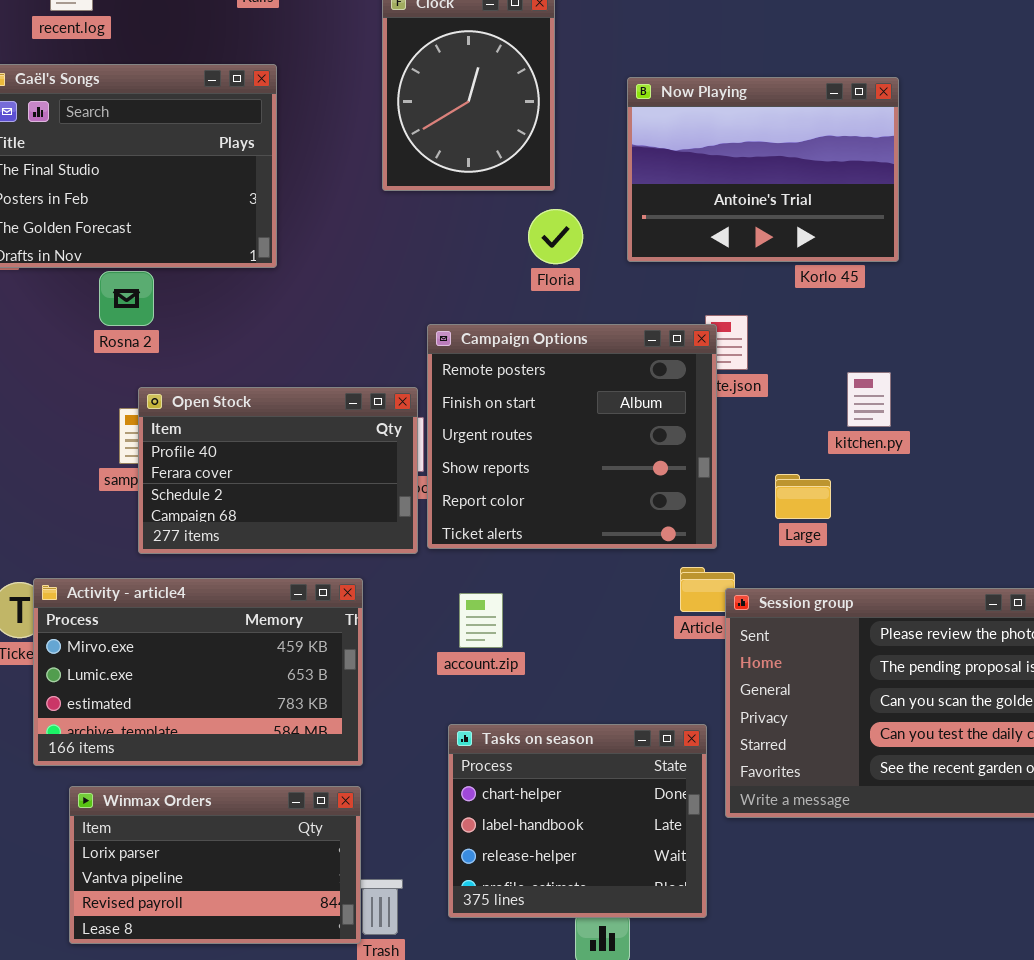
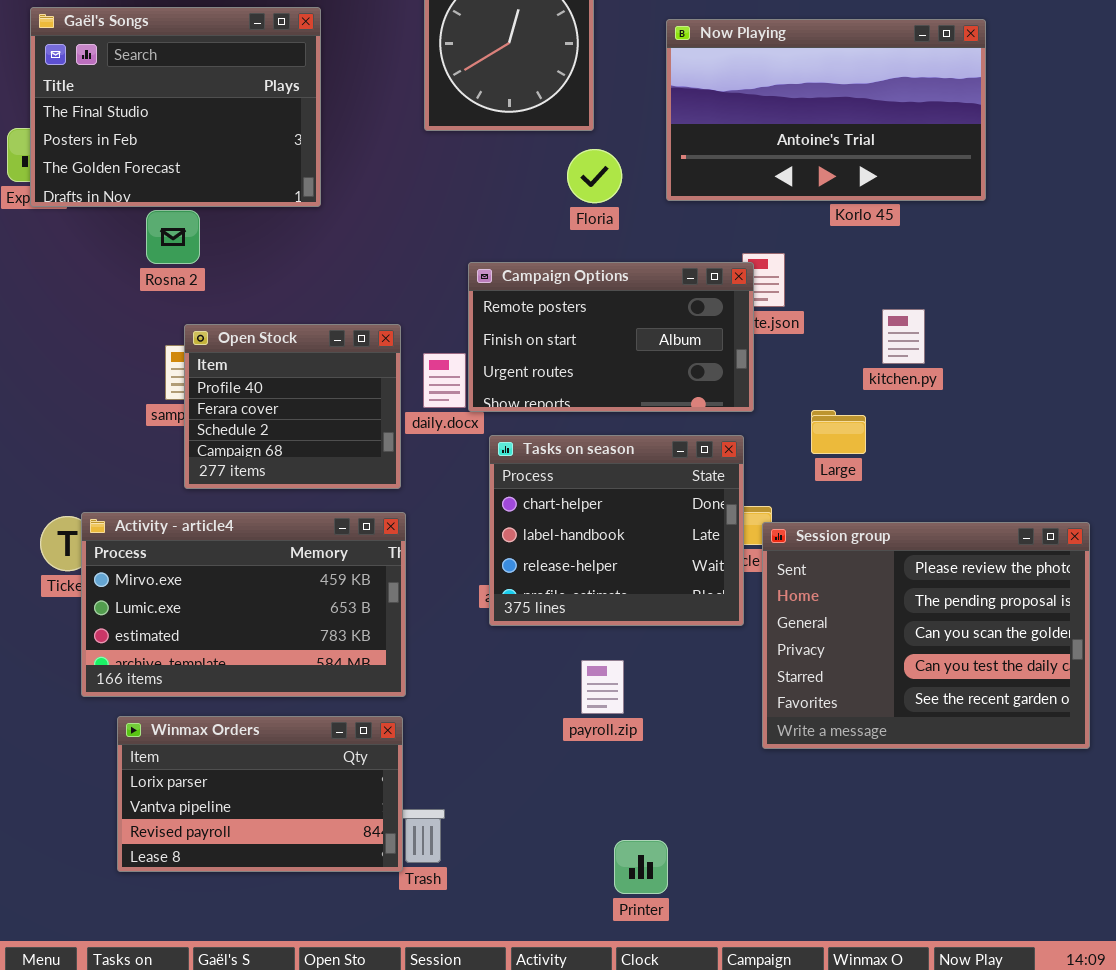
Now Playing: [627,77,899,262] -> [666,19,986,201], resized
Campaign Options: [427,324,717,549] -> [468,262,754,412], resized
Open Stock: [138,387,418,554] -> [184,324,401,489], resized
Tasks on season: [448,724,707,918] -> [489,435,744,626], moved

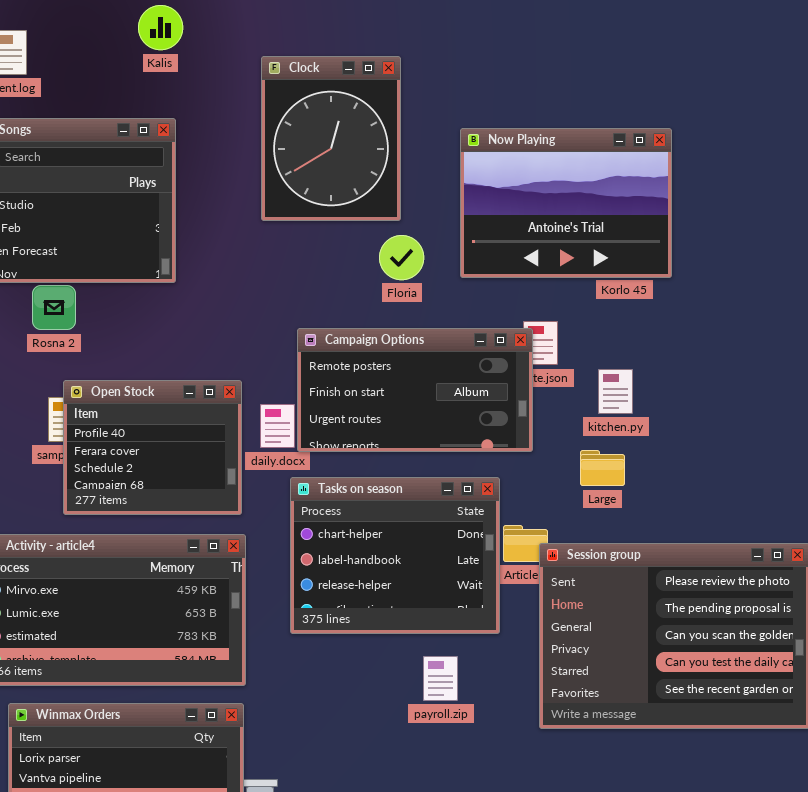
Now Playing: [666,19,986,201] -> [460,128,672,278], resized
kitchen.py: [882,309,925,364] -> [598,369,633,414], moved
Tasks on season: [489,435,744,626] -> [290,477,500,634], moved
payroll.zip: [581,660,624,714] -> [423,656,458,701], moved

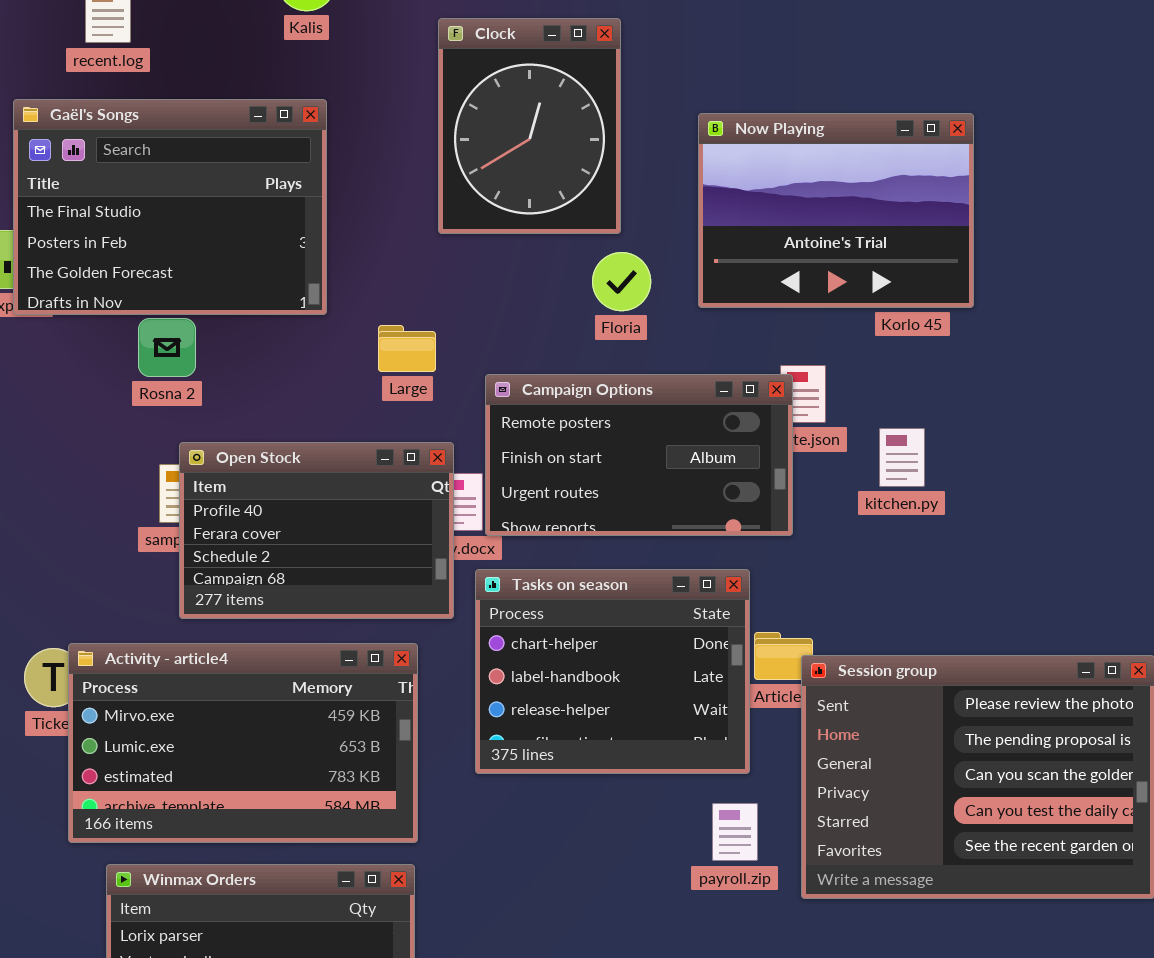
Open Stock: [63,380,242,515] -> [179,442,454,619], resized
Large: [580,450,625,486] -> [378,325,436,372], moved
payroll.zip: [423,656,458,701] -> [712,803,758,861], moved

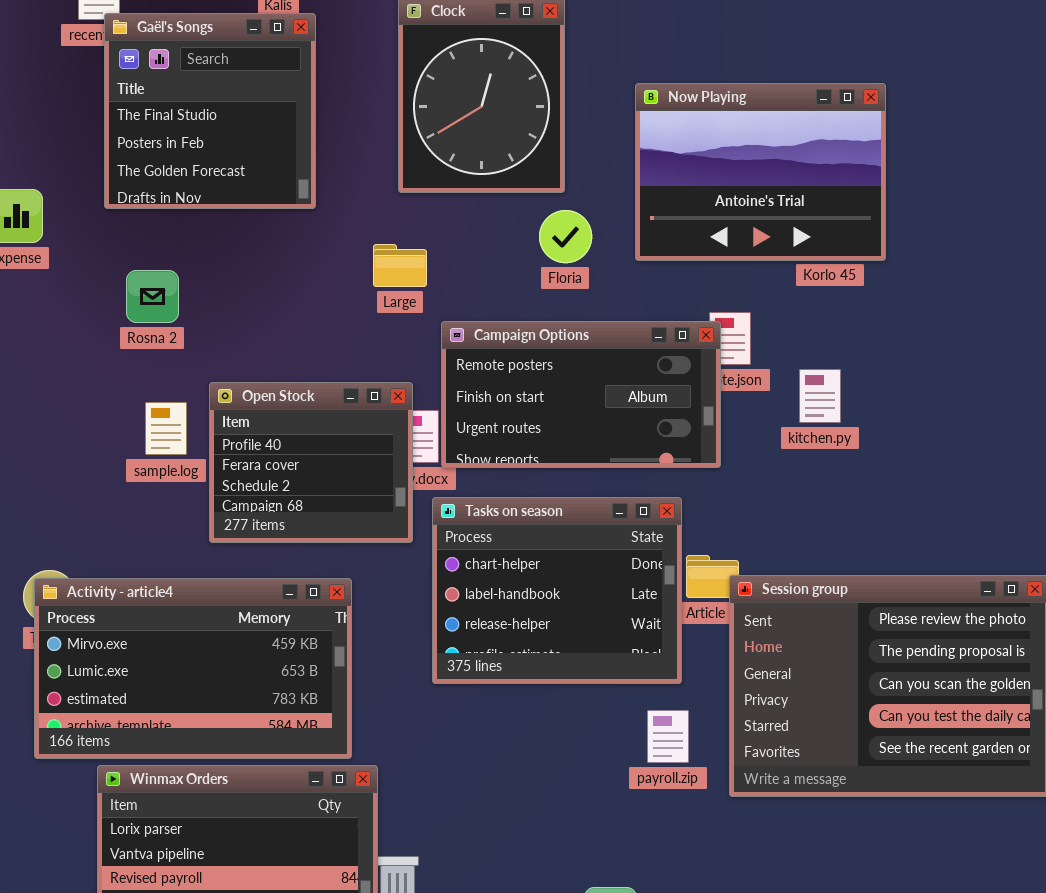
Gaël's Songs: [13,99,327,315] -> [104,13,316,209], moved, resized
Large: [378,325,436,372] -> [373,244,427,287], moved
Open Stock: [179,442,454,619] -> [209,382,413,543], resized
Activity - article4: [68,643,418,843] -> [34,578,352,759], moved

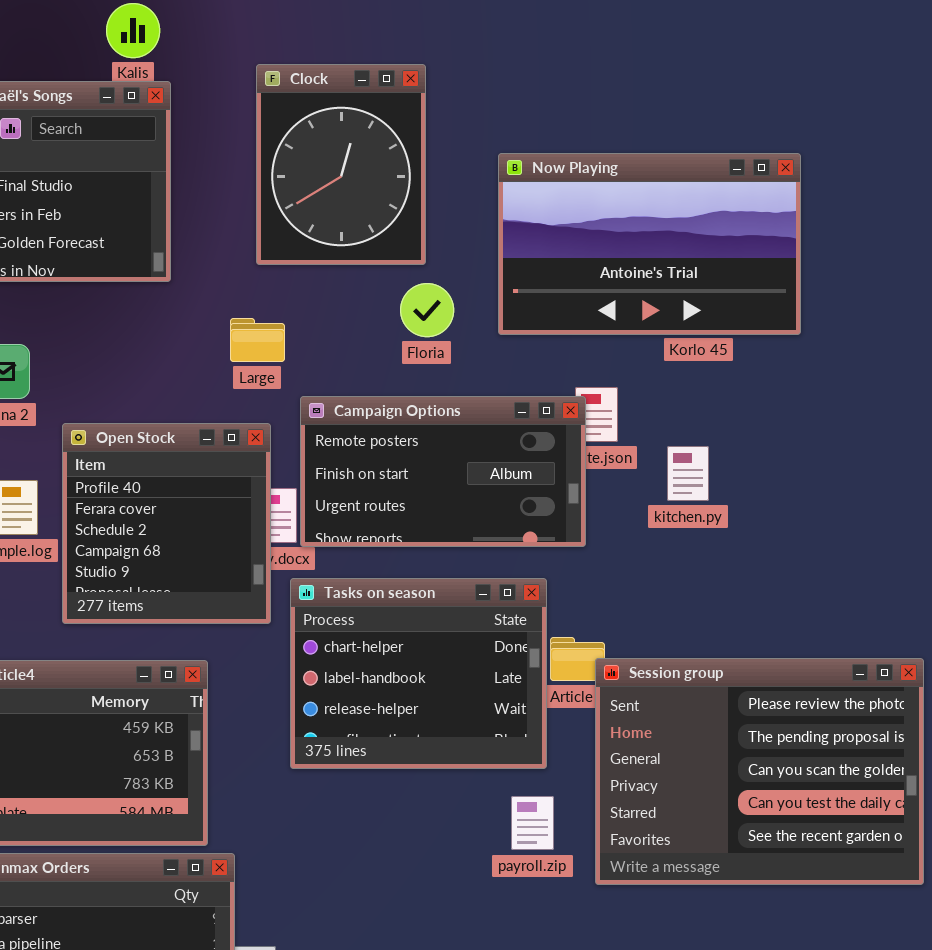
Now Playing: [635,83,886,261] -> [498,153,801,335], resized
Open Stock: [209,382,413,543] -> [62,423,271,624], resized

